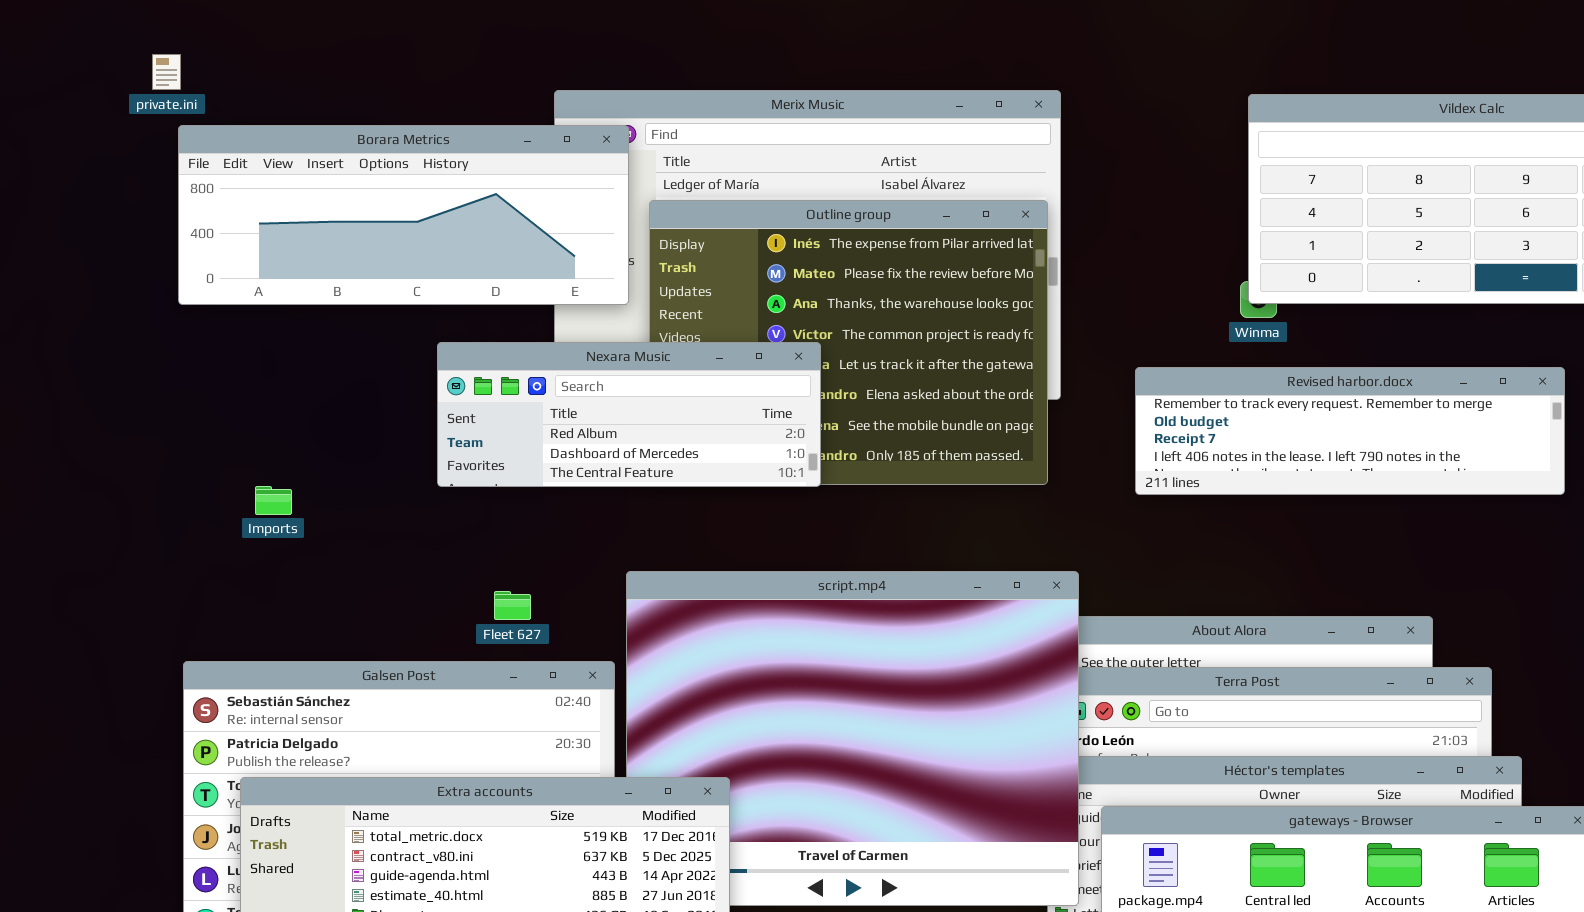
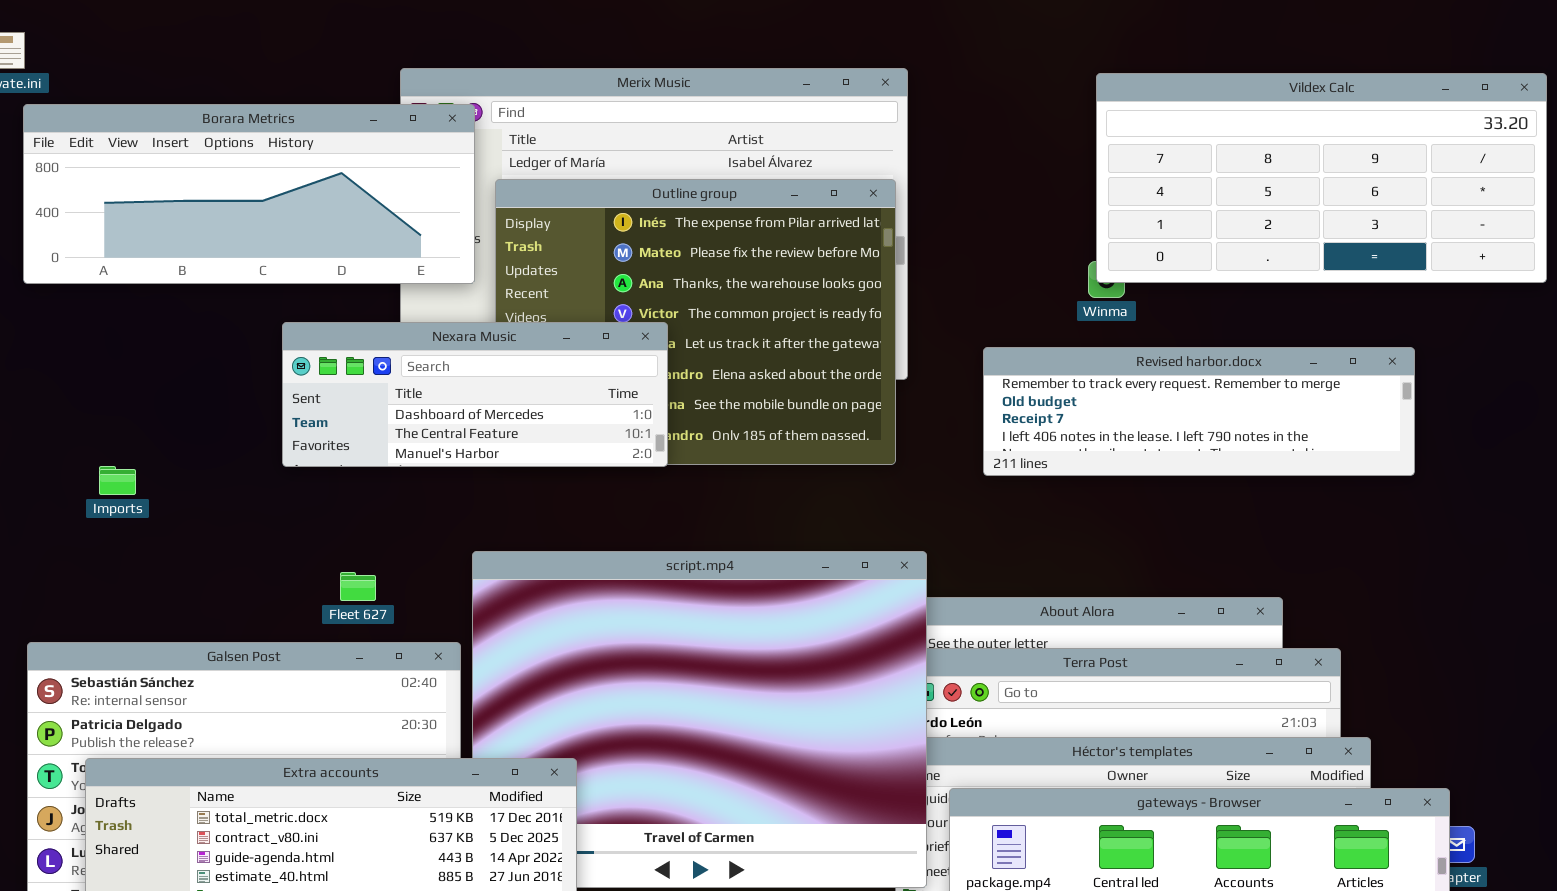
Nexara Music: [437,342,821,487] -> [282,322,668,467], scrolled down 1 row

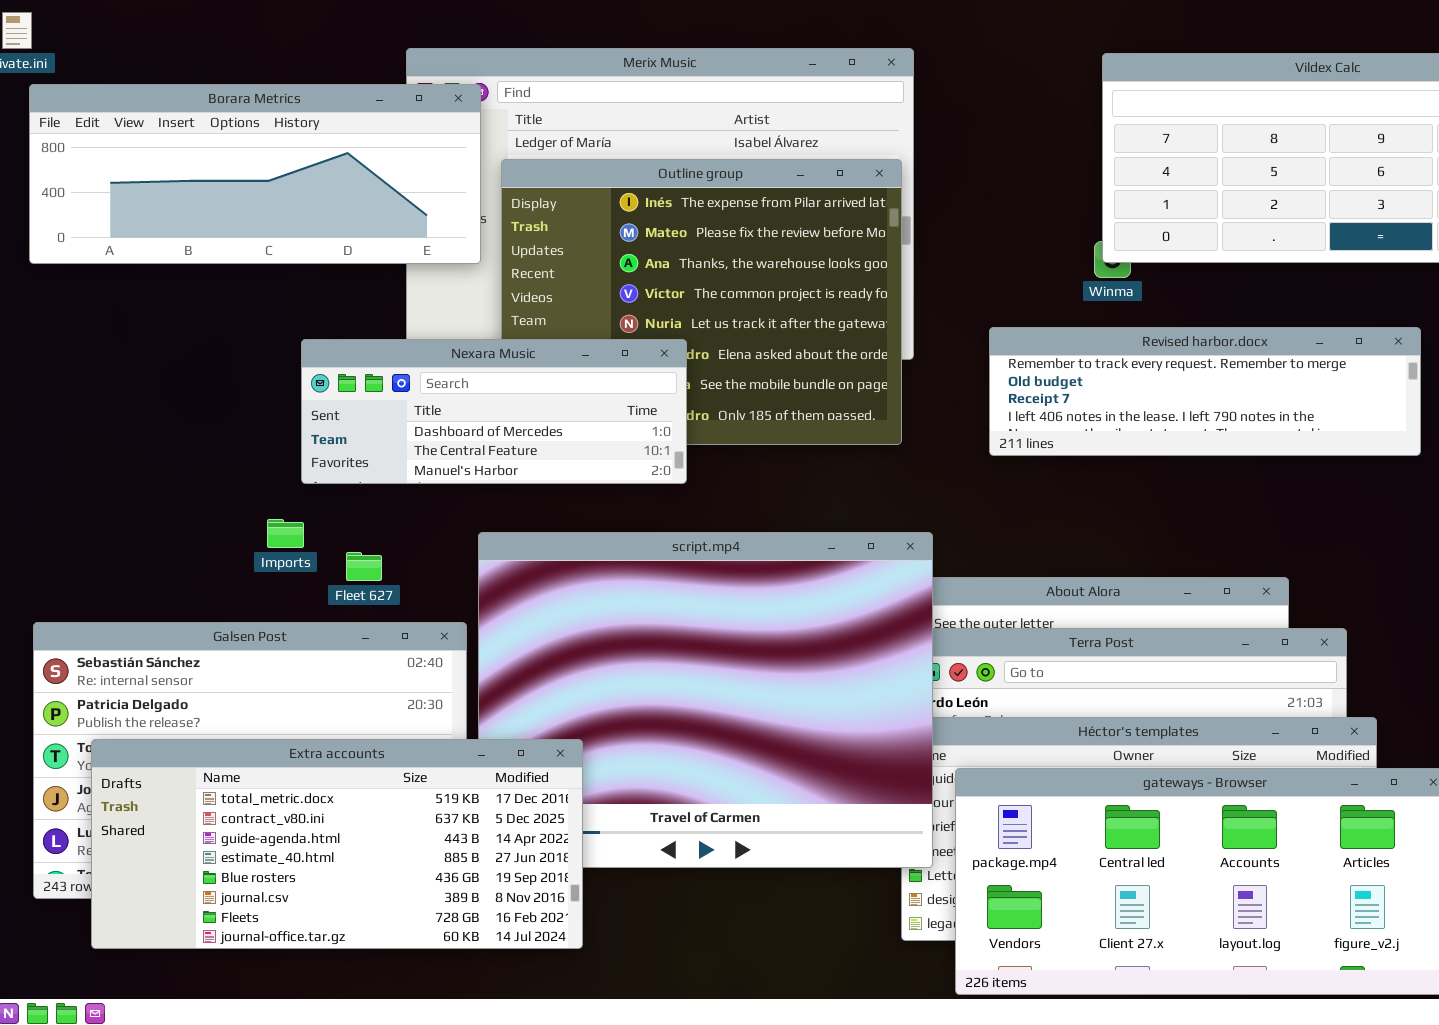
Nexara Music: [282,322,668,467] -> [301,339,687,484], moved
Imports: [99,466,136,495] -> [267,519,304,548], moved

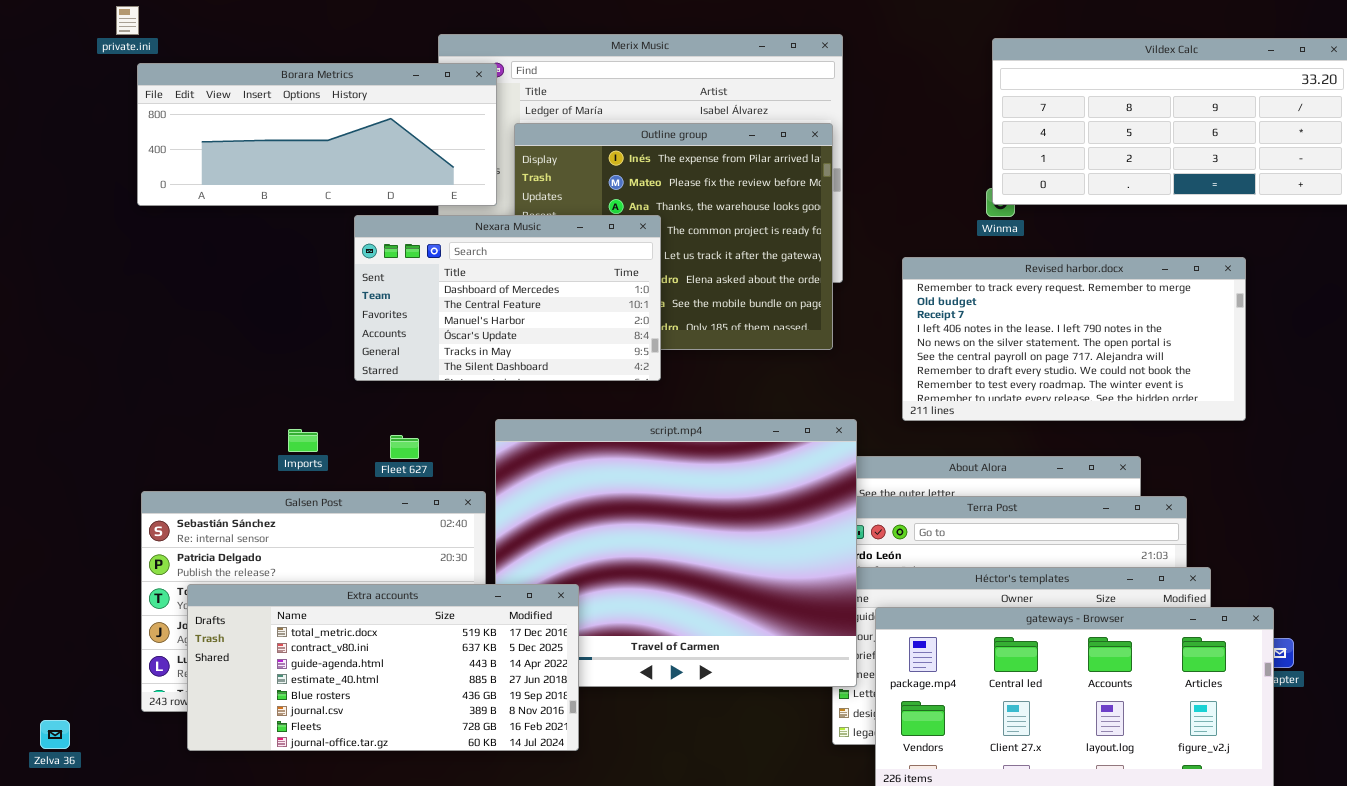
Revised harbor.docx: [989,327,1421,456] -> [902,257,1246,421], resized
Nexara Music: [301,339,687,484] -> [354,215,661,381], resized
Imports: [267,519,304,548] -> [288,429,318,452], moved

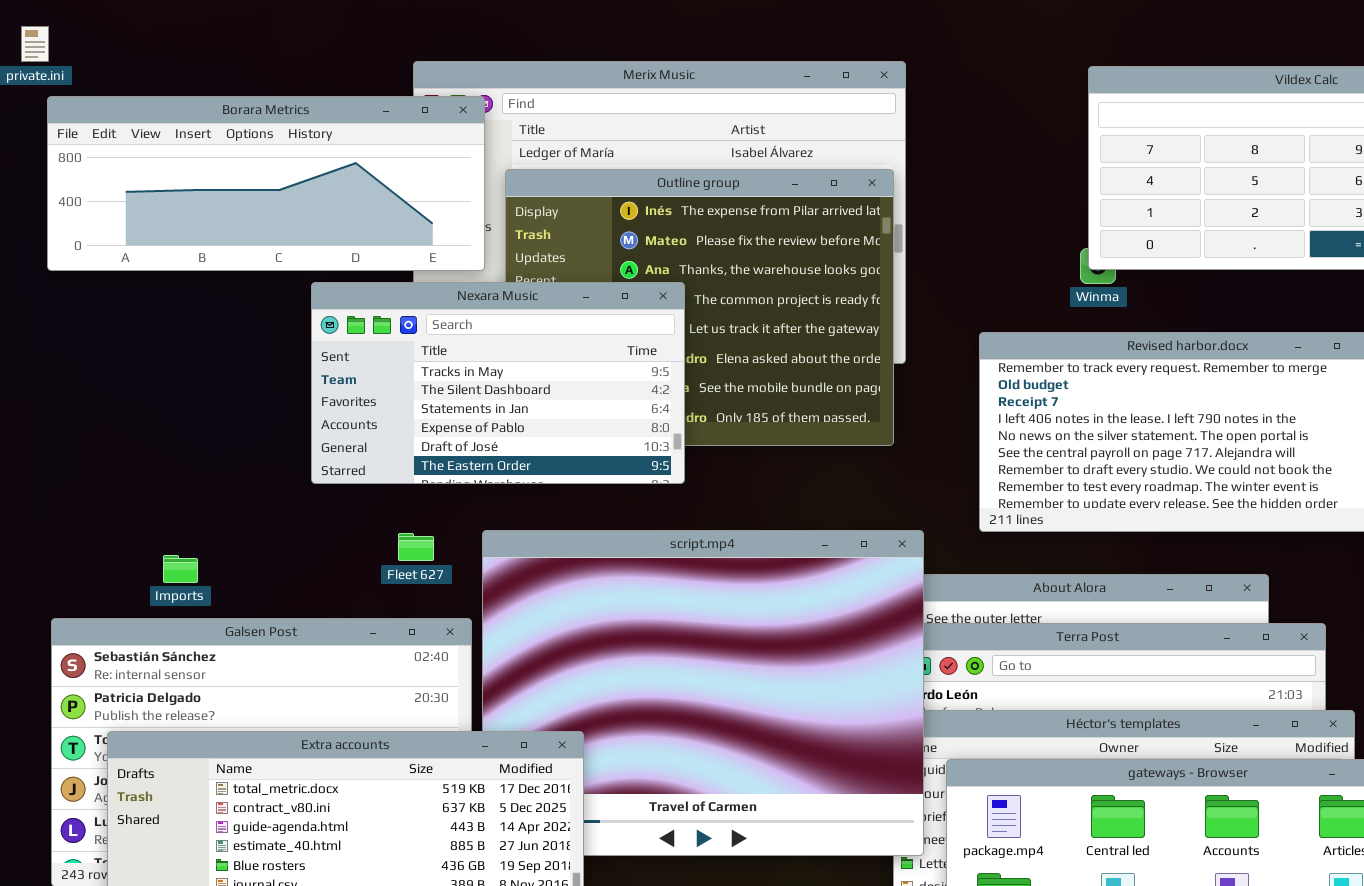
Nexara Music: [354,215,661,381] -> [311,282,685,484], scrolled down 4 rows
Imports: [288,429,318,452] -> [163,555,198,583], moved
Fleet 627: [390,435,419,459] -> [398,533,434,561], moved

